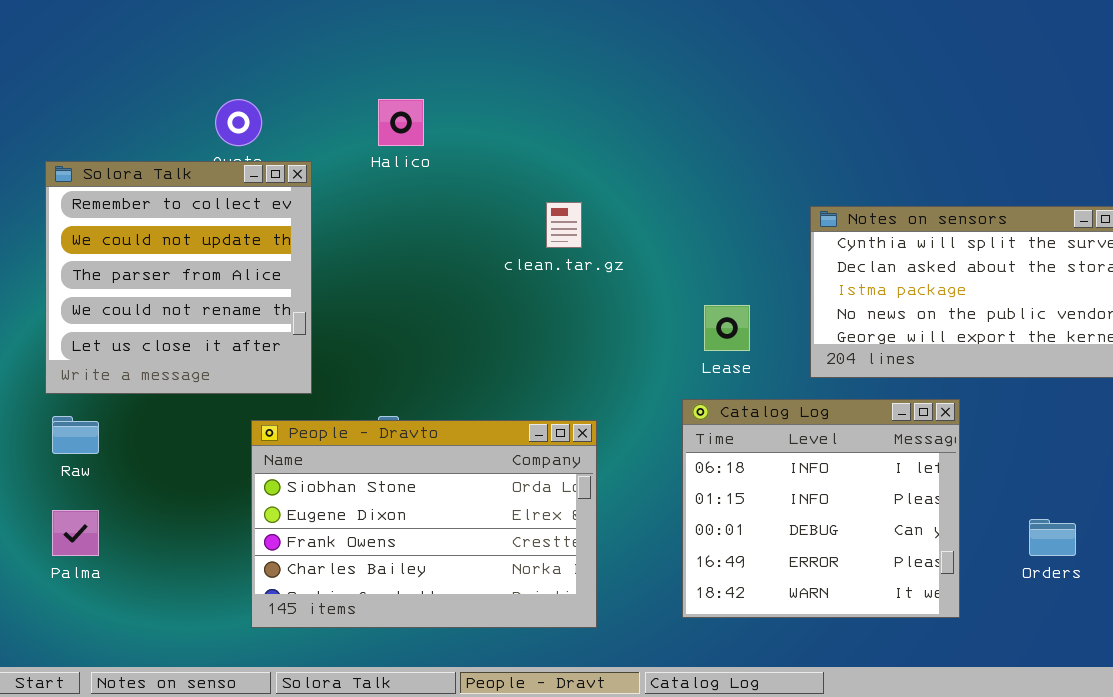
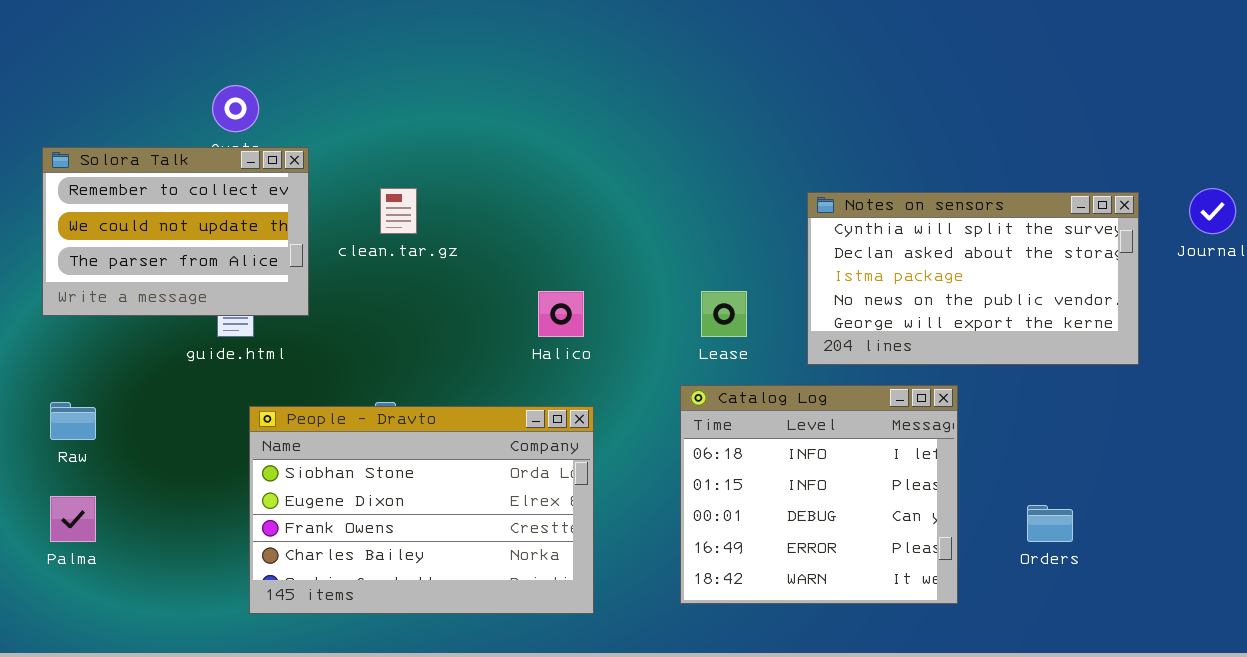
Halico: [378,99,424,146] -> [538,291,584,337], moved
Solora Talk: [45,161,312,394] -> [42,147,309,316], resized
clean.tar.gz: [546,202,582,248] -> [380,188,417,234], moved

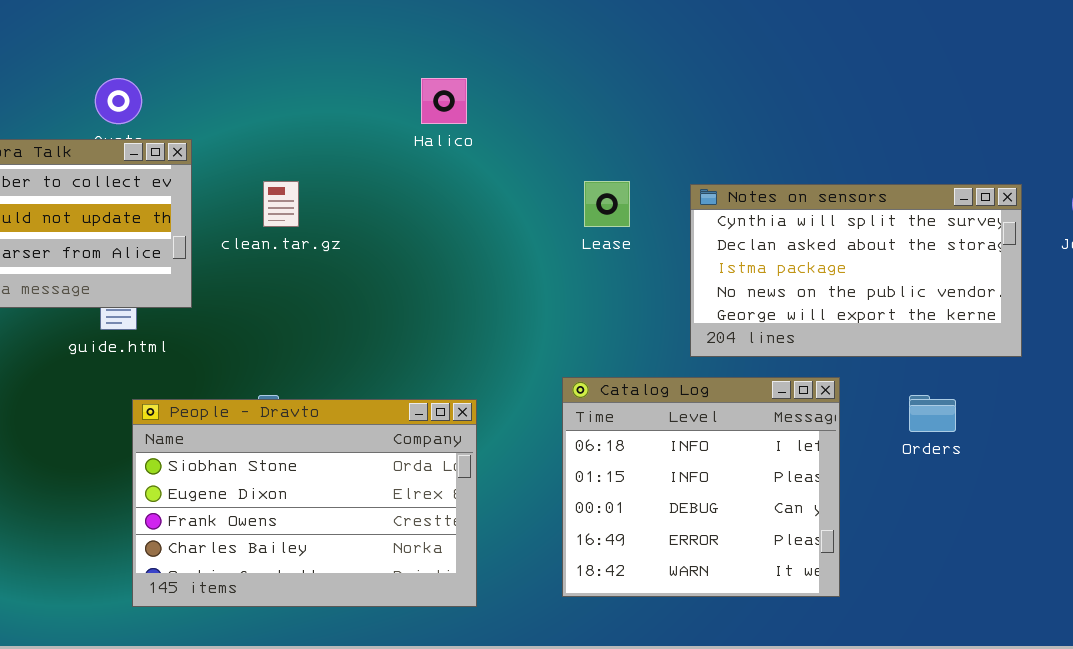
Halico: [538,291,584,337] -> [421,78,467,124], moved
Lease: [701,291,747,337] -> [584,181,630,227], moved
Orders: [1027,505,1073,542] -> [909,395,956,432], moved

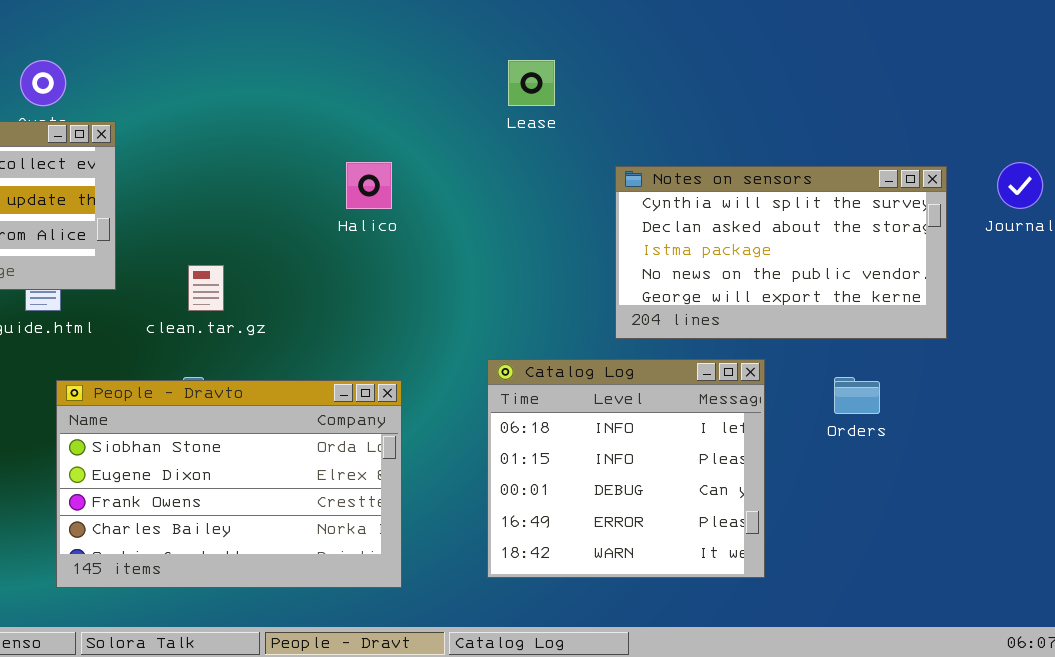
Halico: [421,78,467,124] -> [346,162,392,209], moved
clean.tar.gz: [263,181,299,227] -> [188,265,224,311], moved
Lease: [584,181,630,227] -> [508,60,555,106], moved

